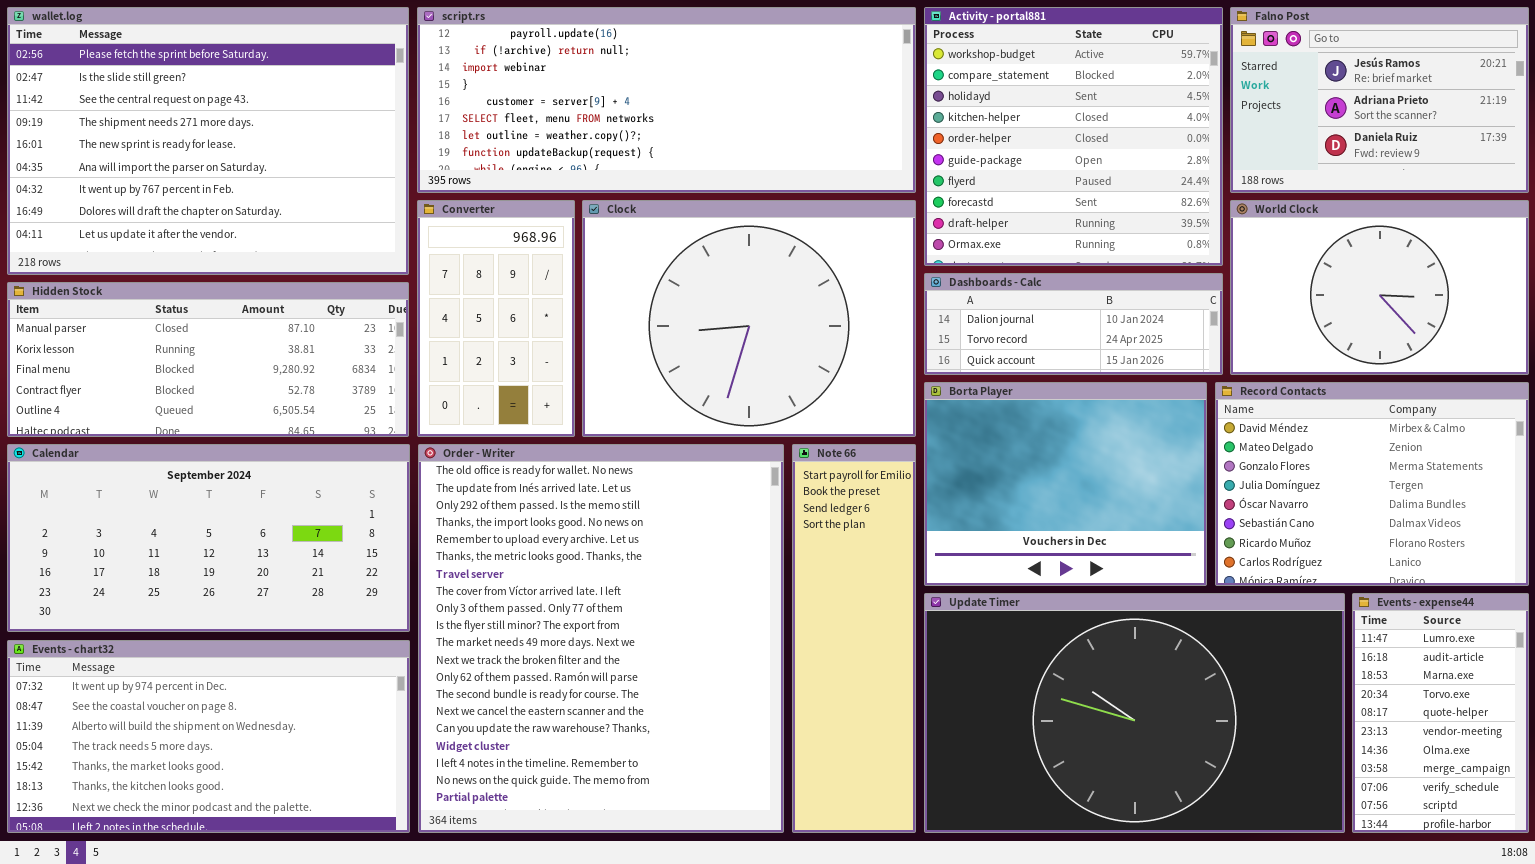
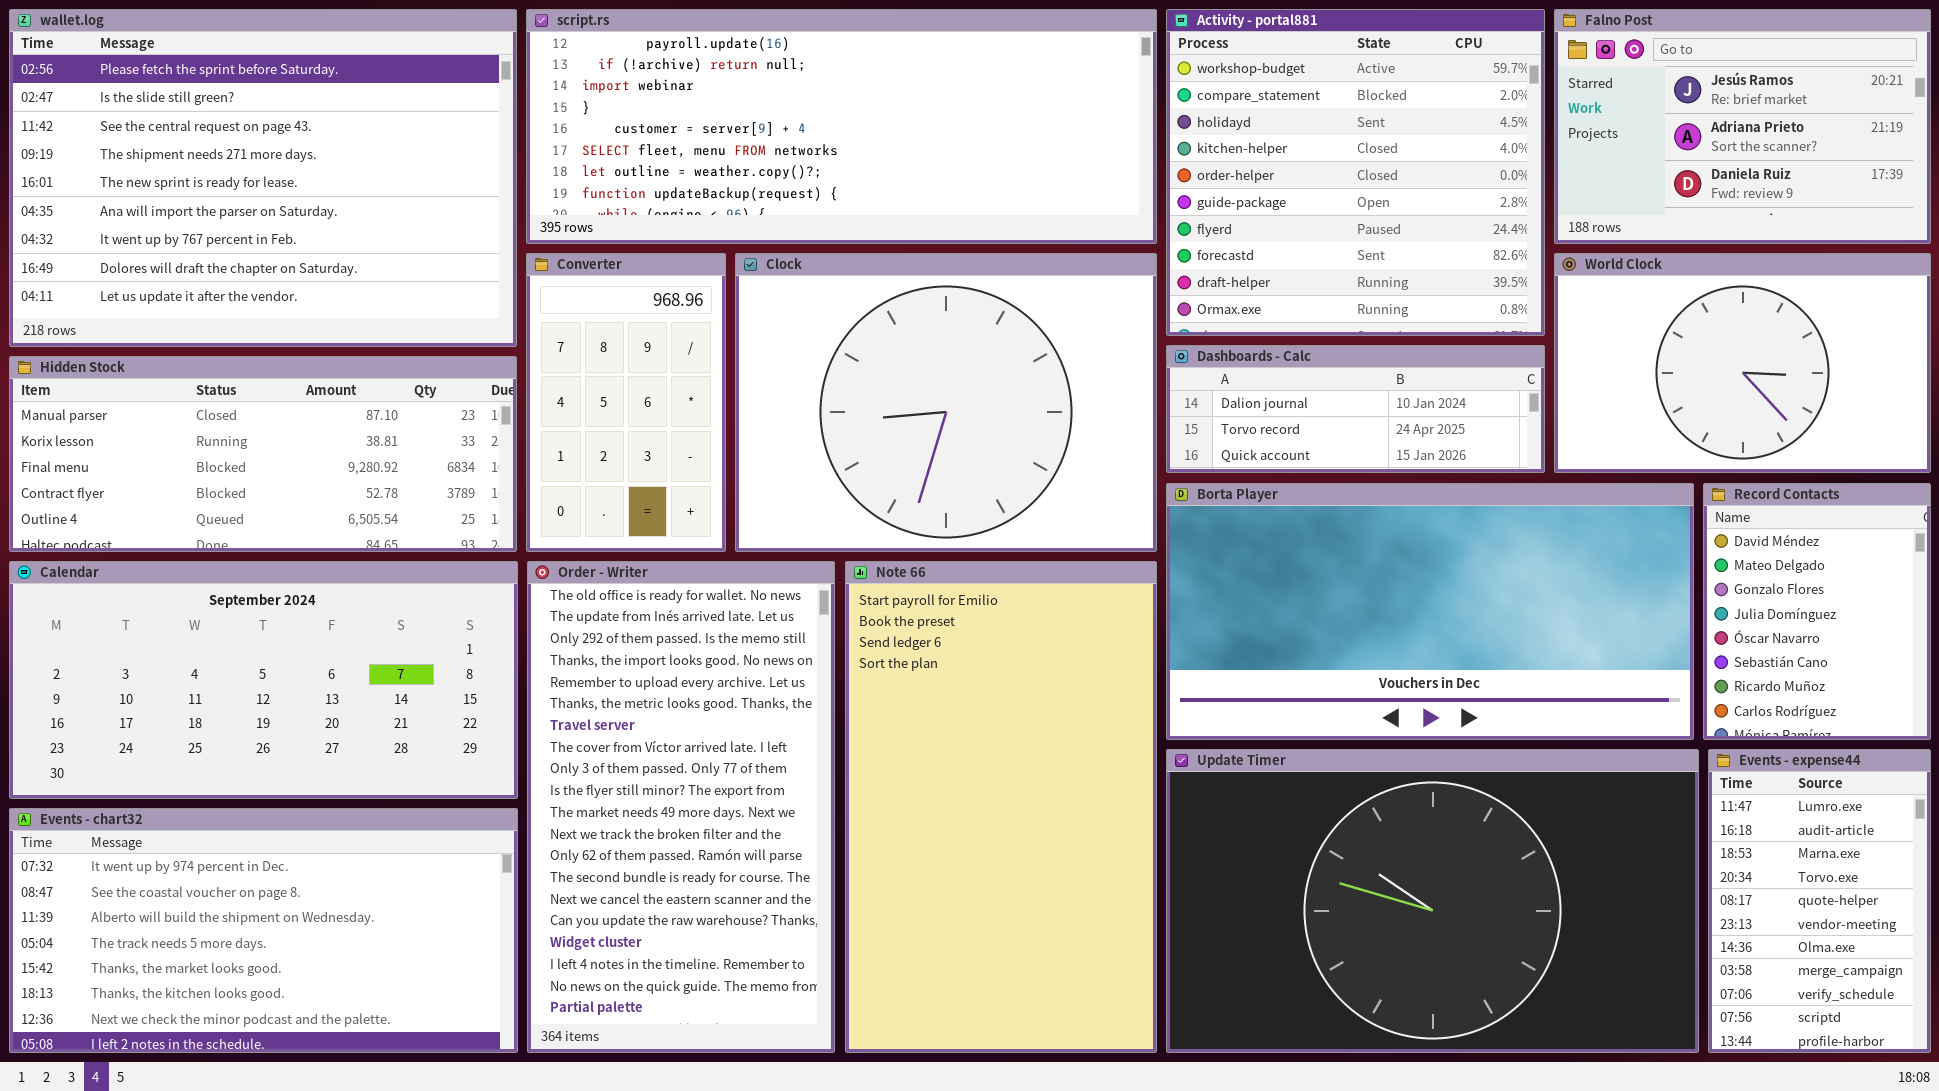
Borta Player: [924,382,1207,586] -> [1166,483,1694,740], resized
Record Contacts: [1215,382,1529,586] -> [1703,483,1931,740], resized
Order - Writer: [418,444,784,833] -> [527,561,835,1053], resized
Note 66: [792,444,916,833] -> [845,561,1157,1053], resized

